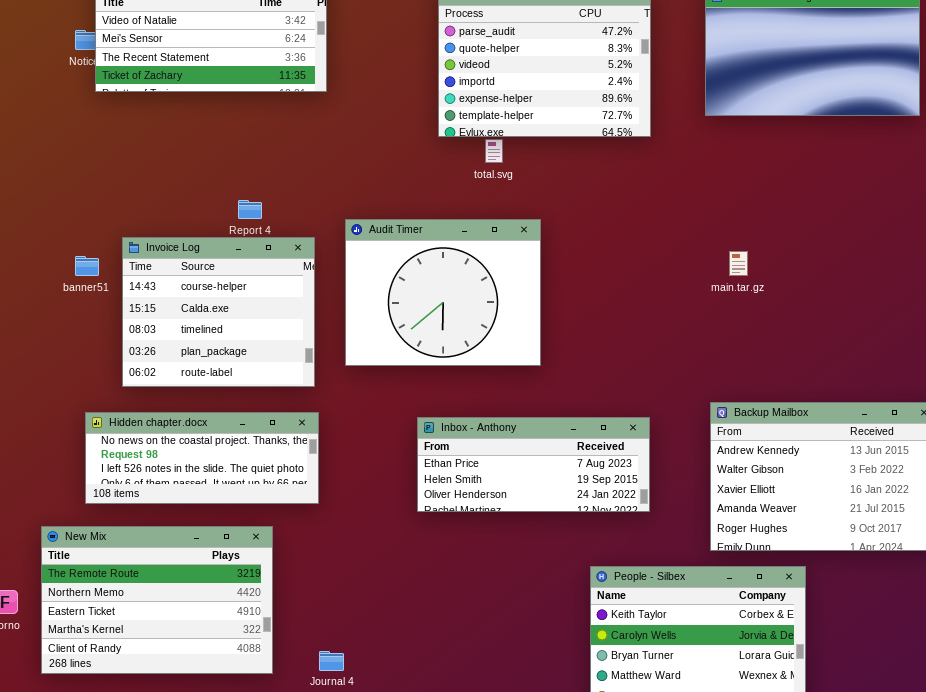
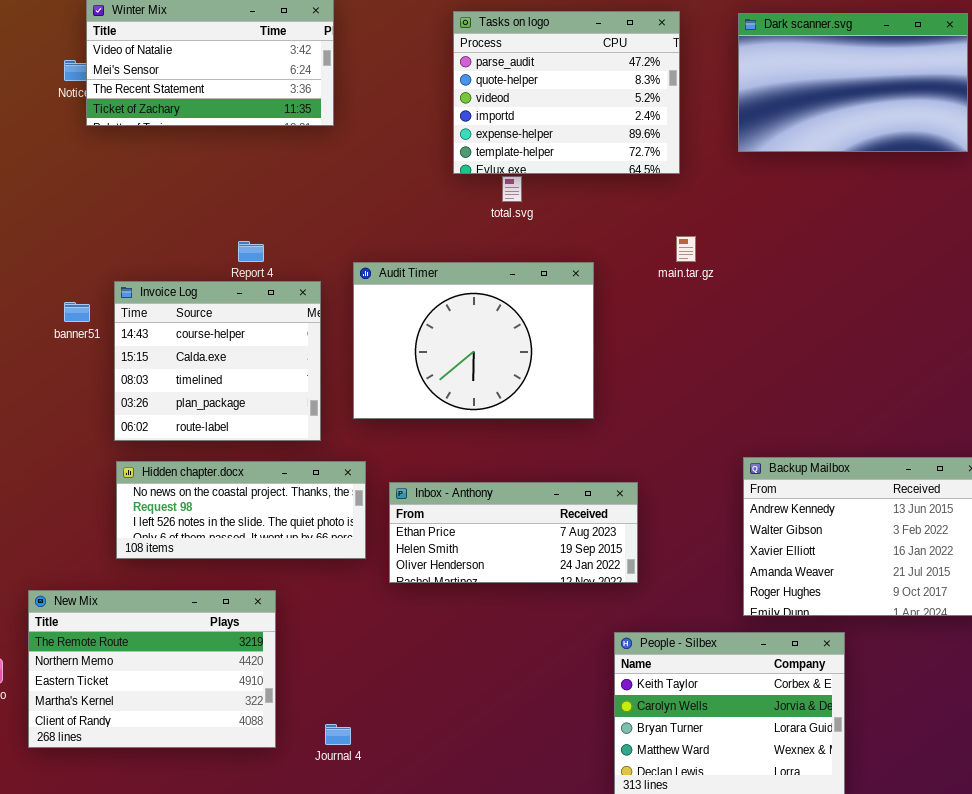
Audit Timer: [345,219,541,366] -> [353,262,594,419], resized
main.tar.gz: [729,251,748,276] -> [676,236,696,262], moved
Hidden chapter.docx: [85,412,319,504] -> [116,461,366,559], moved
Inbox - Anthony: [417,417,650,512] -> [389,482,638,583], moved

